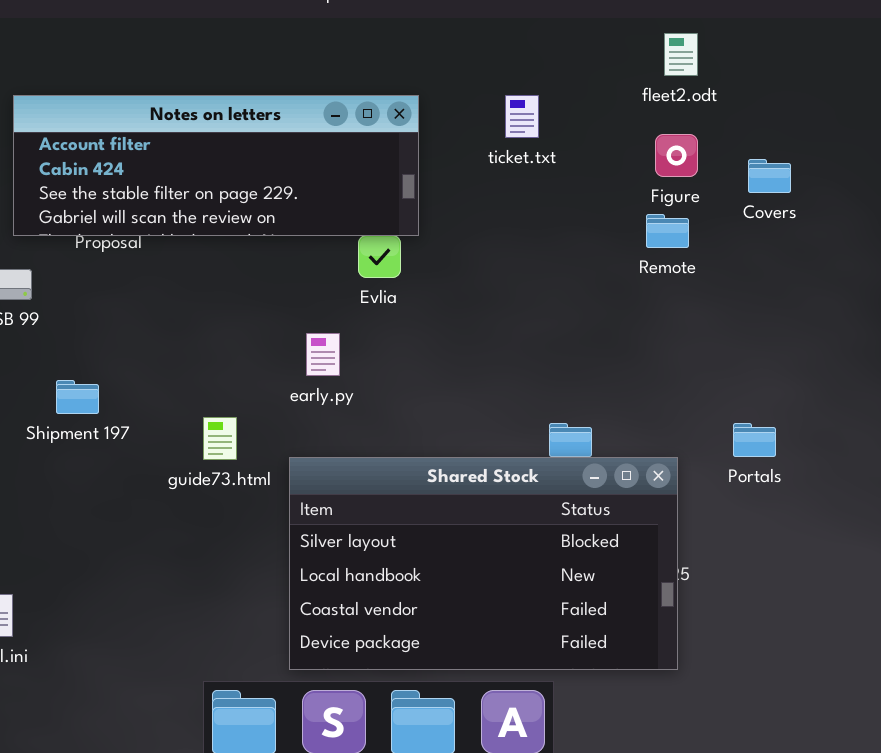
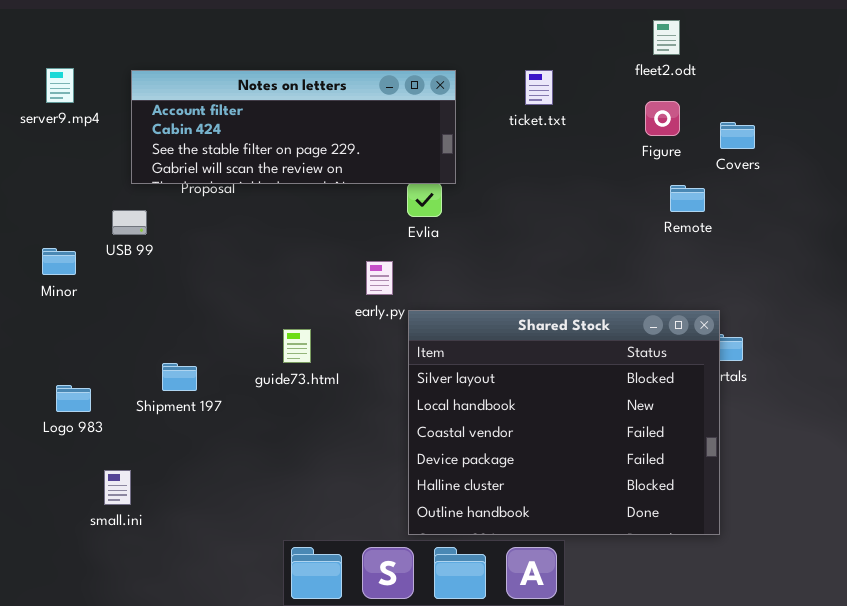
Remote: [646,214,689,248] -> [670,185,705,212], moved
Shipment 197: [56,380,99,414] -> [162,363,197,391], moved
Shared Stock: [289,457,678,670] -> [408,310,720,535], moved, resized

